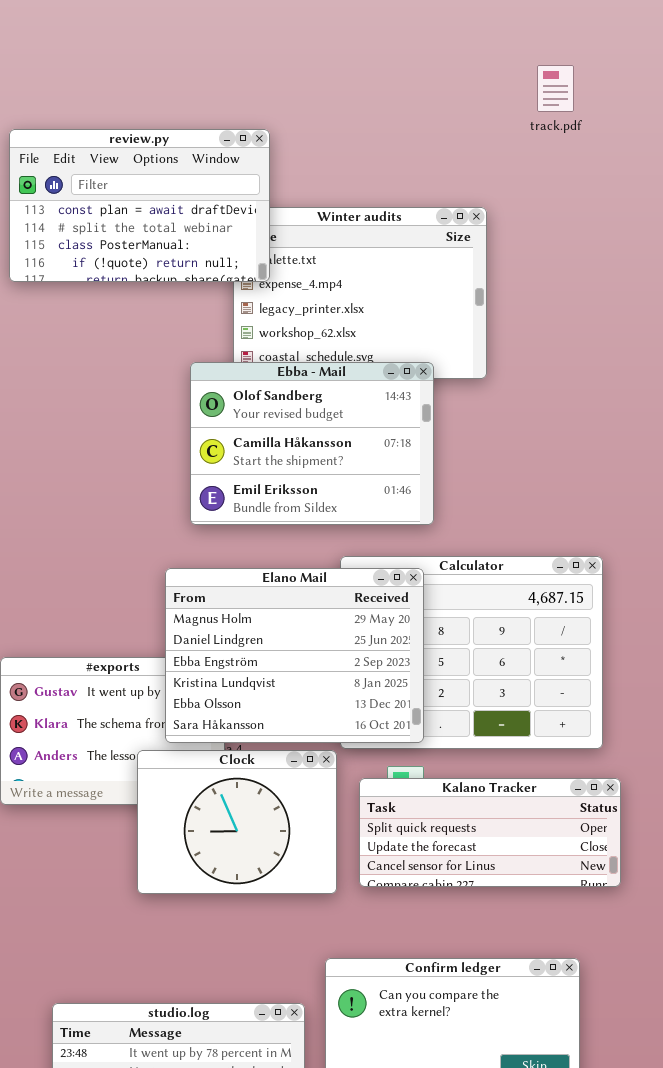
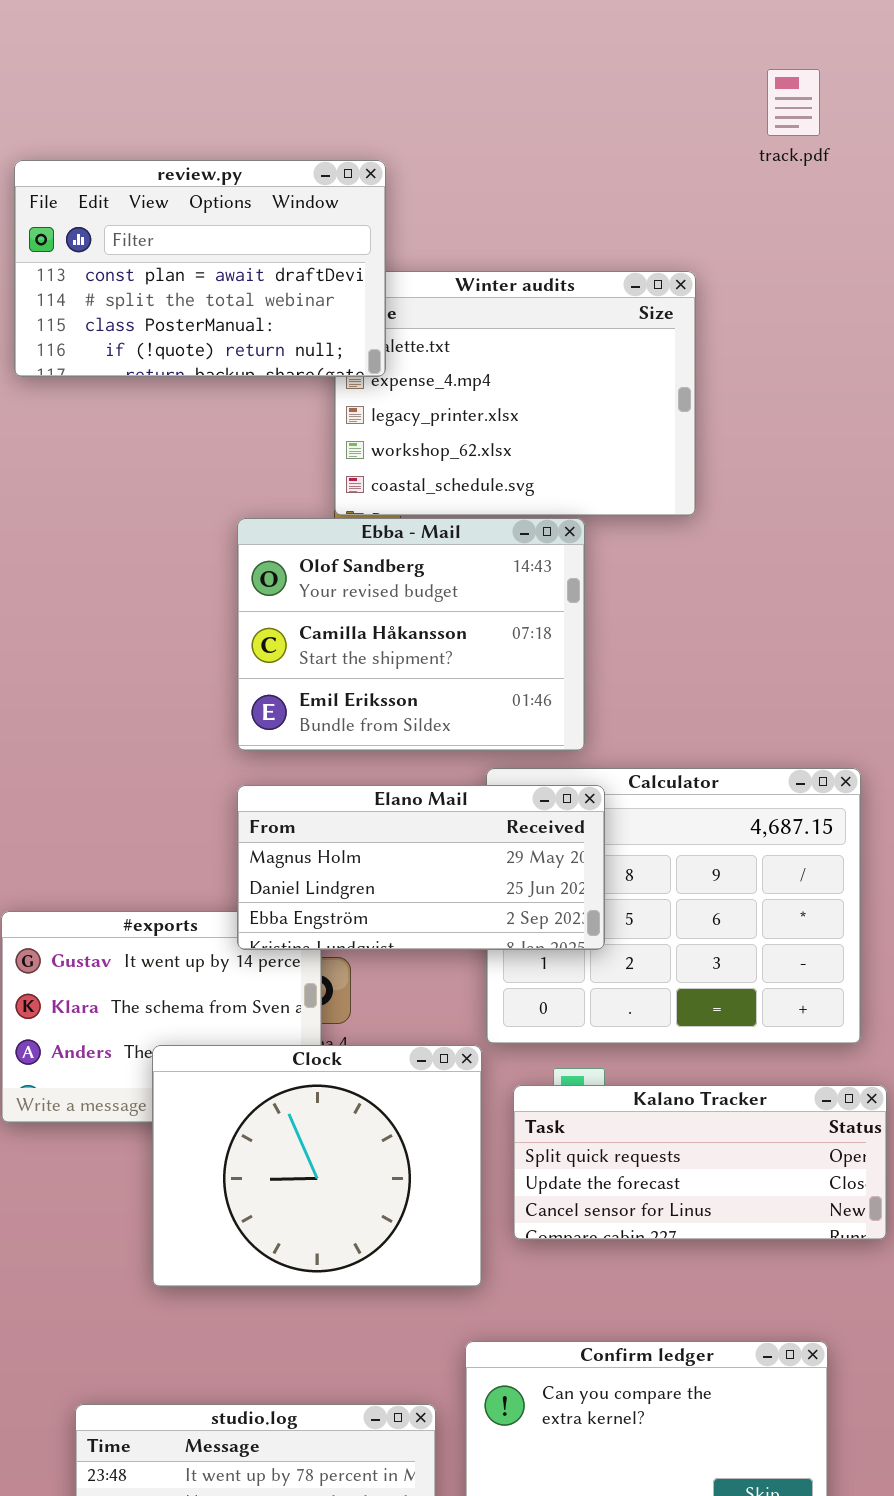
Ebba - Mail: [190,362,434,525] -> [237,518,585,751], moved
Elano Mail: [165,568,424,743] -> [237,785,605,950], resized
Clock: [137,750,337,894] -> [152,1045,482,1287], resized

